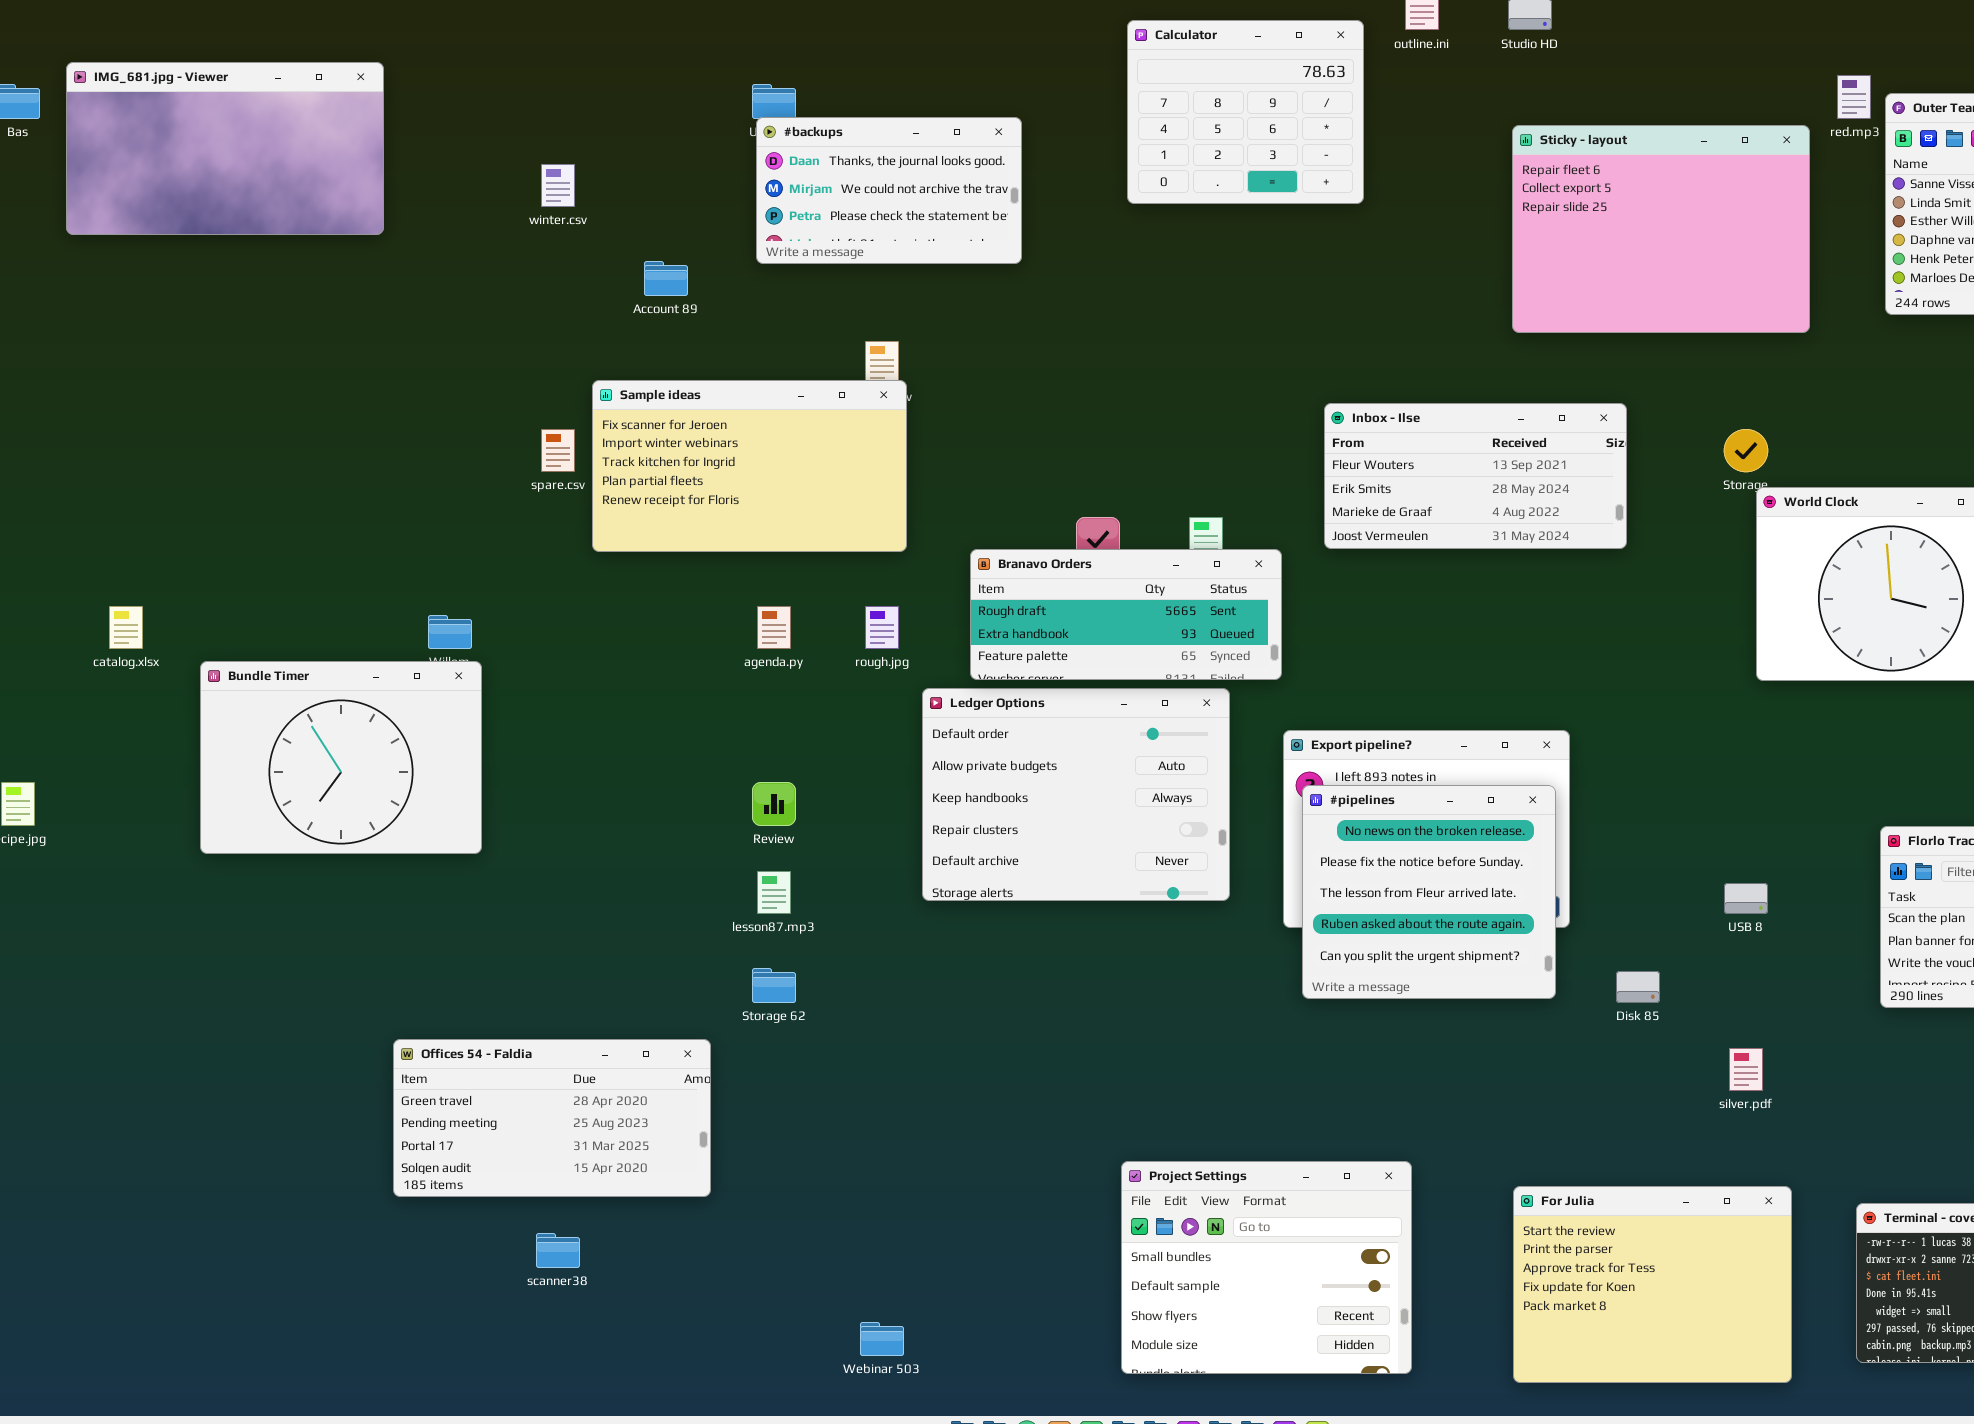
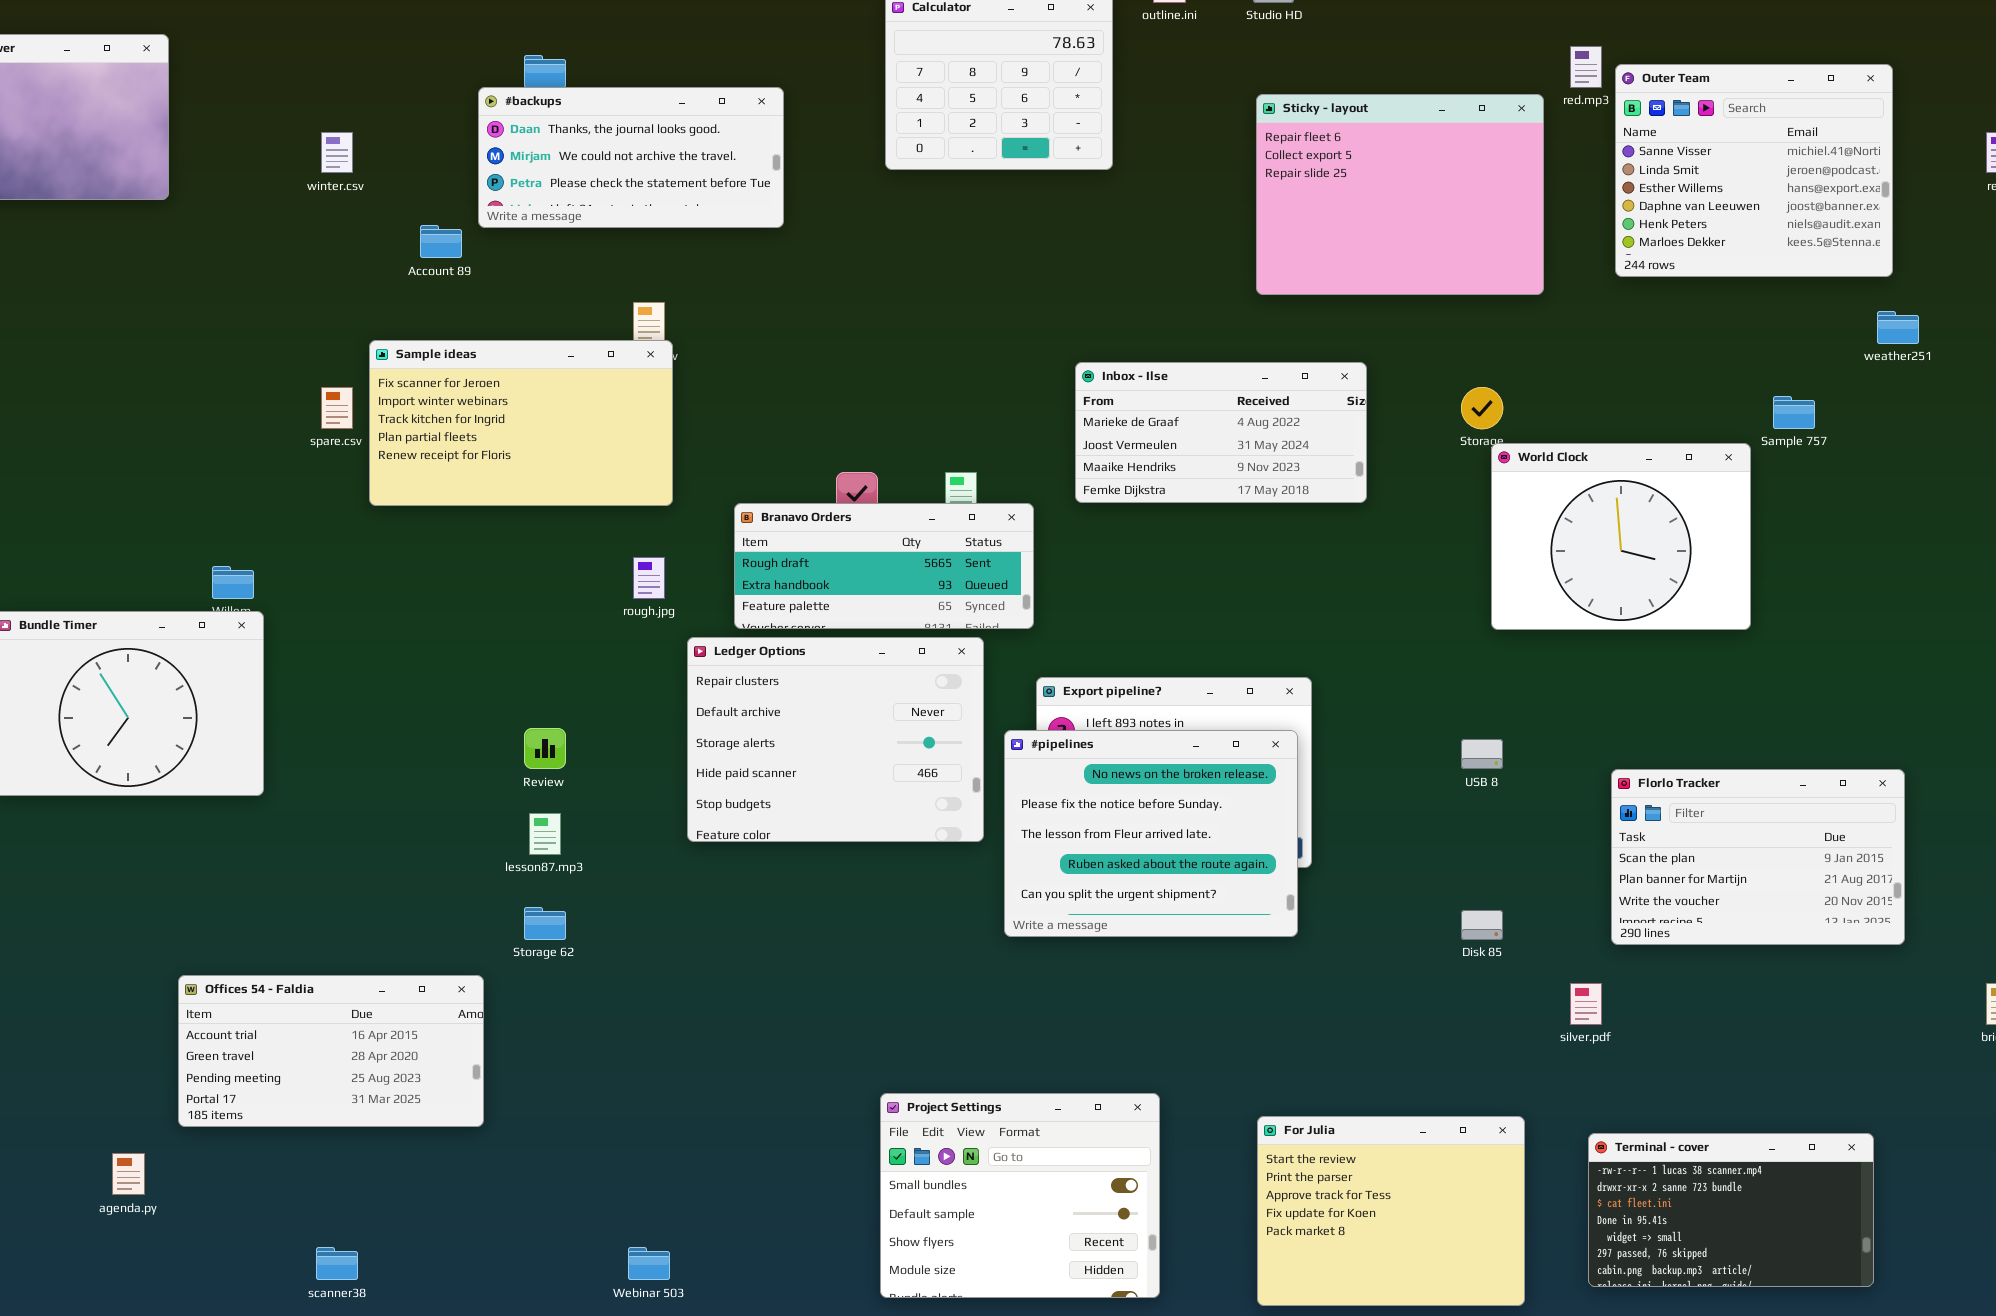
#backups: [756,117,1022,264] -> [478,87,784,228], resized
Inbox - Ilse: [1324,403,1627,549] -> [1075,362,1367,503], scrolled down 2 rows
agenda.py: [757,606,791,649] -> [112,1153,145,1195], moved
Ledger Options: [922,688,1230,901] -> [687,637,984,842], scrolled down 3 rows
#pipelines: [1302,785,1556,999] -> [1004,730,1298,937], resized
USB 8: [1724,883,1768,914] -> [1461,739,1503,769], moved
Disk 85: [1616,971,1660,1003] -> [1461,910,1503,940], moved
Offices 54 - Faldia: [393,1039,711,1197] -> [178,975,484,1127], scrolled up 1 row
silver.pdf: [1729,1048,1763,1091] -> [1570,983,1602,1025], moved
scanner38: [536,1233,580,1268] -> [316,1247,358,1280], moved

